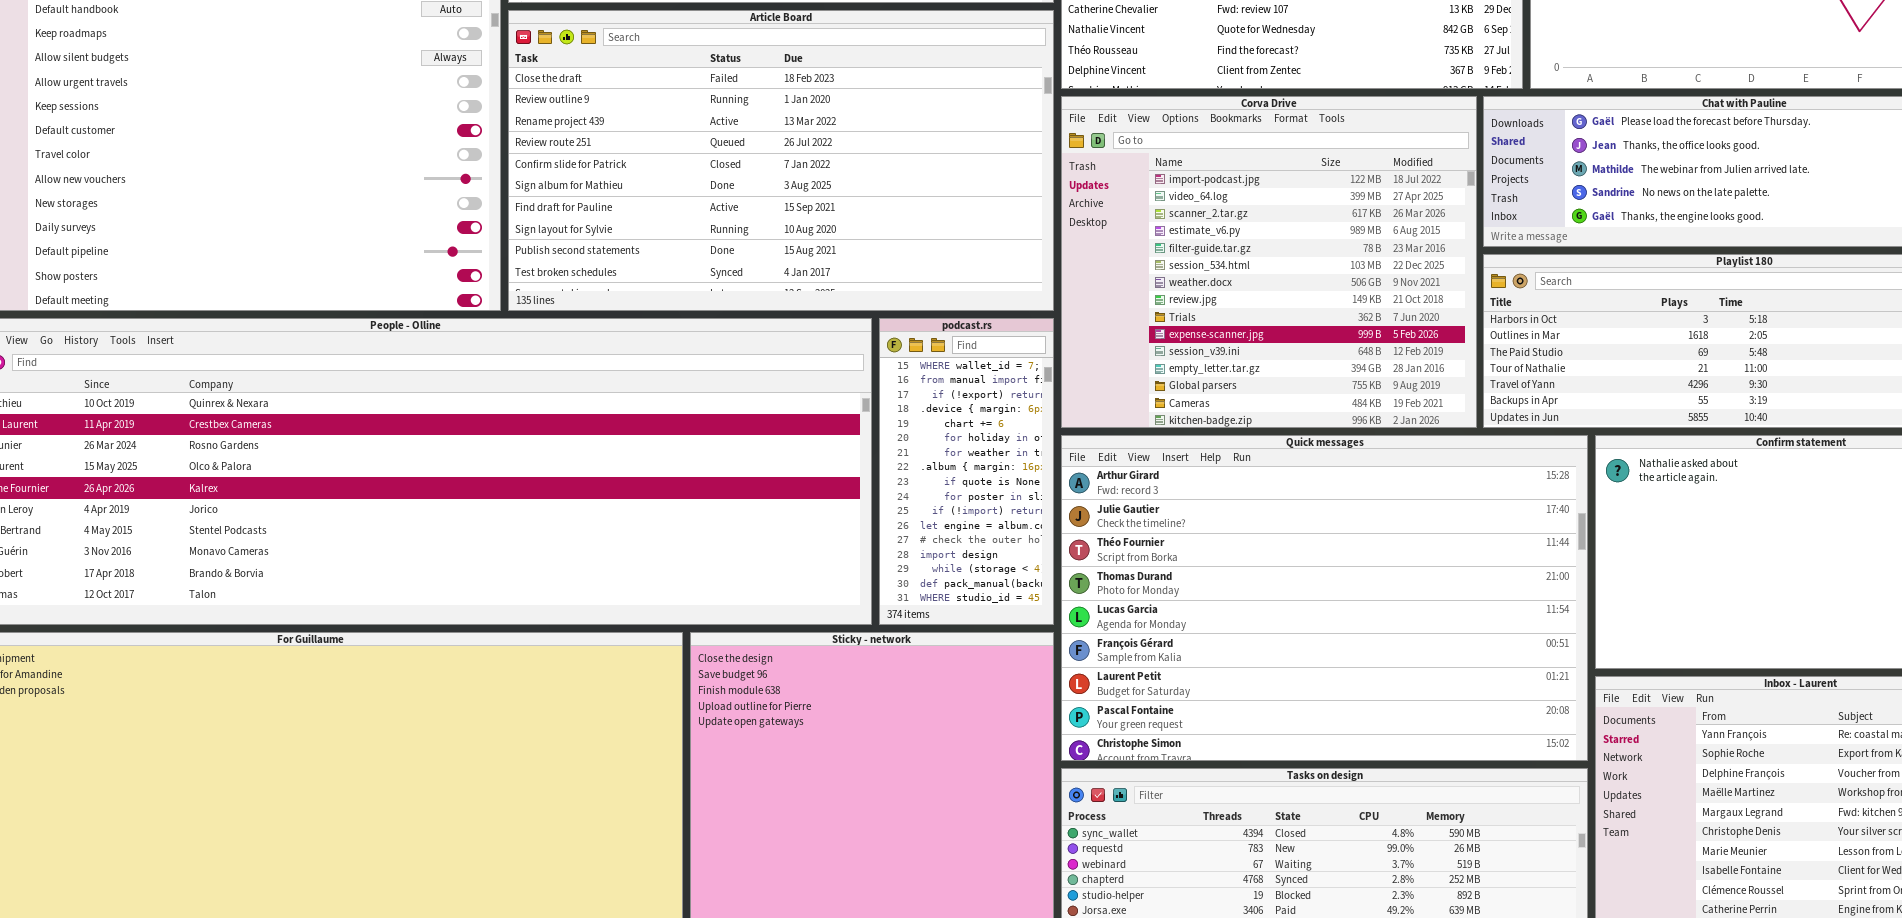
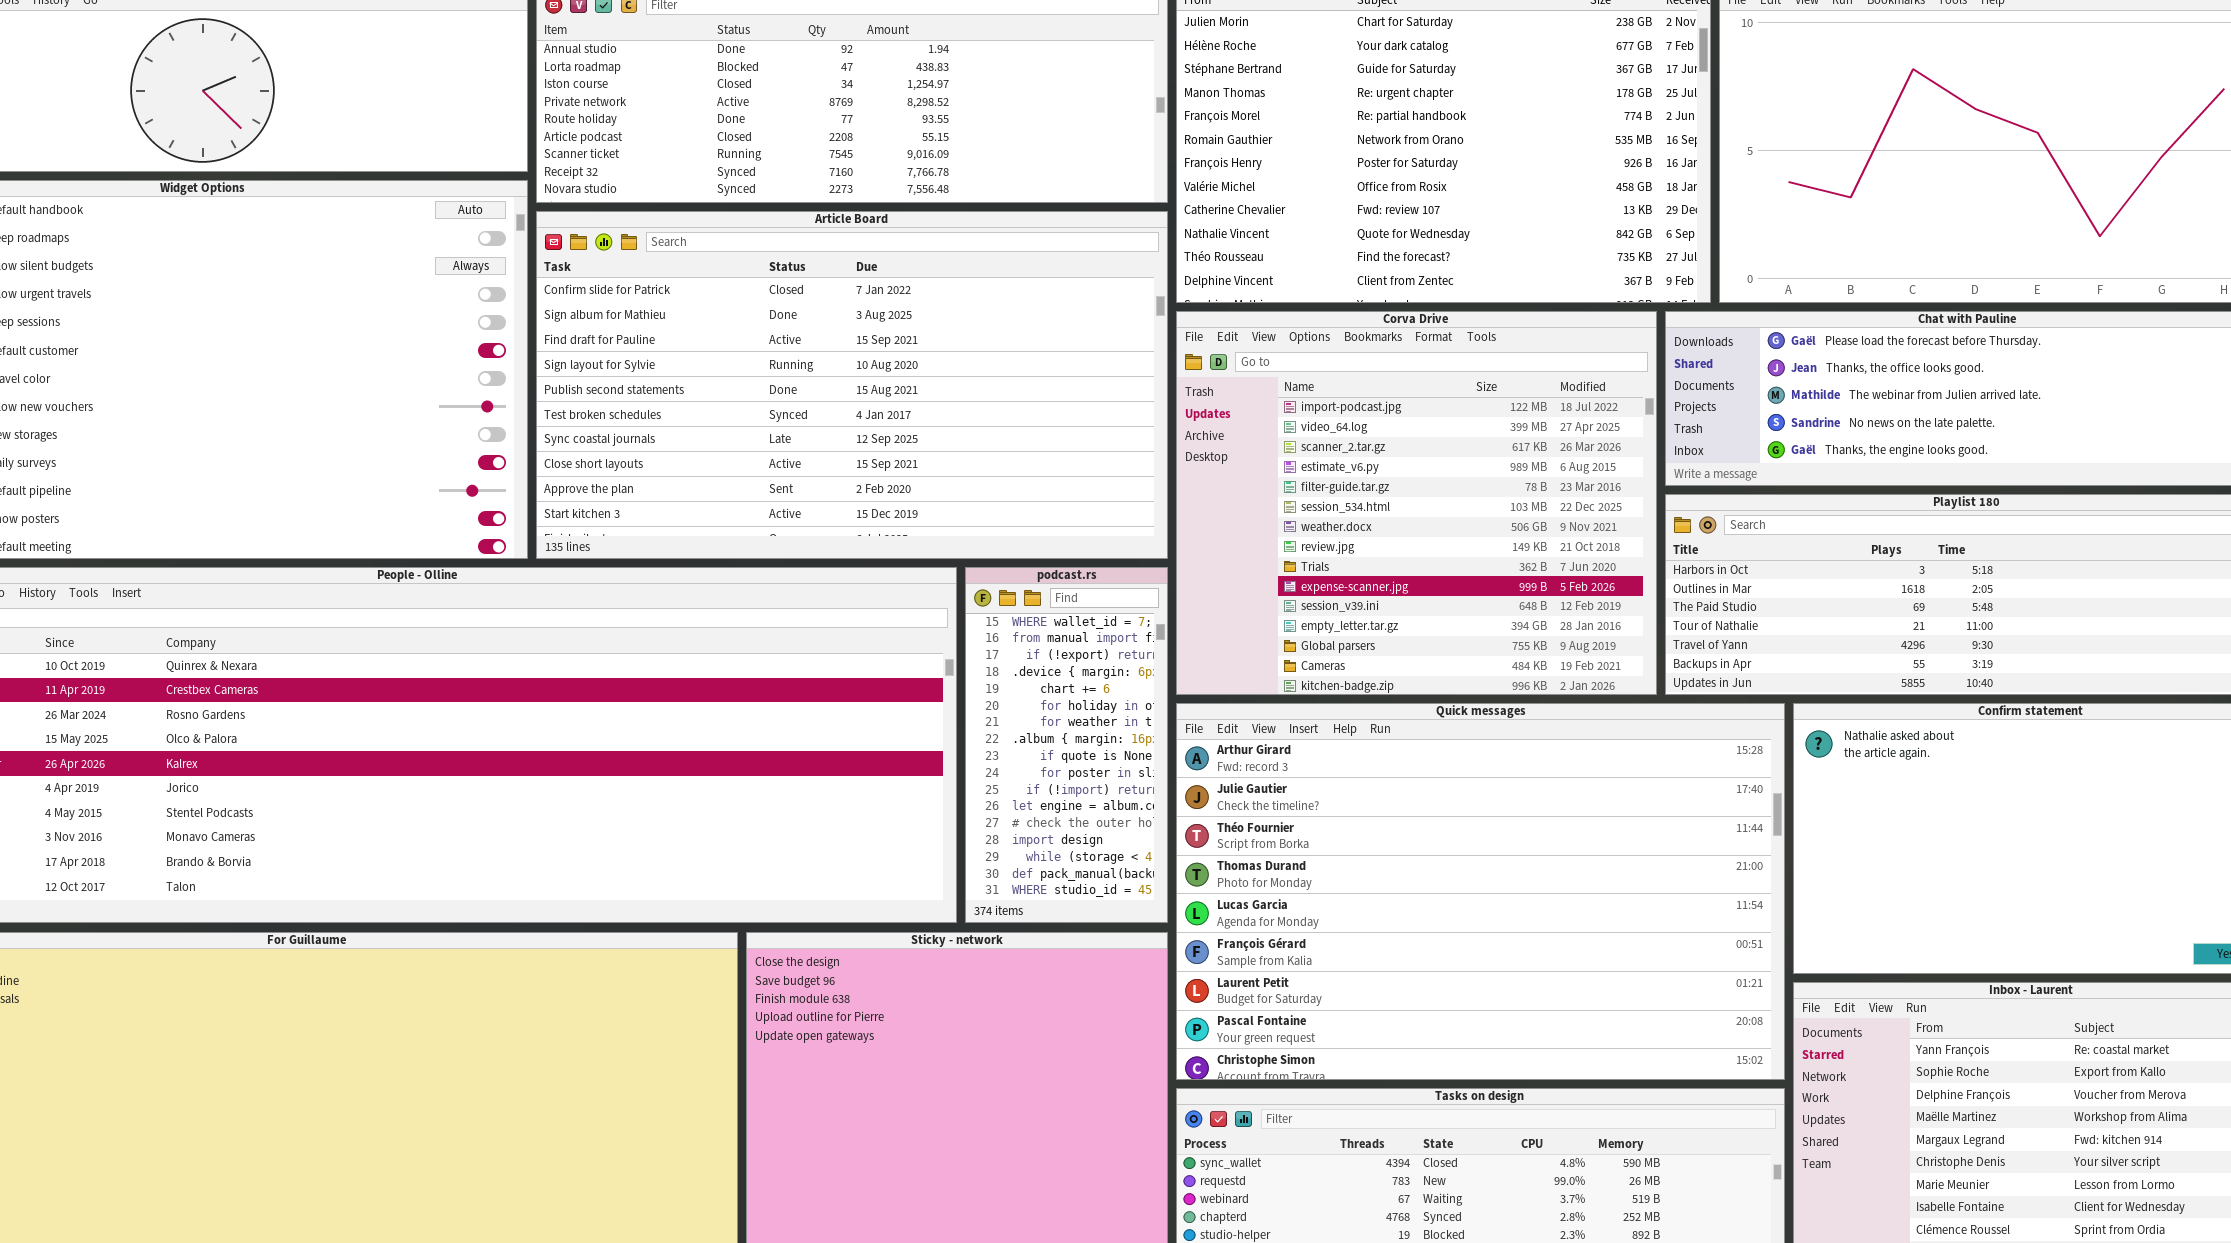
Article Board: [508,10,1054,311] -> [536,211,1168,559], scrolled down 4 rows

